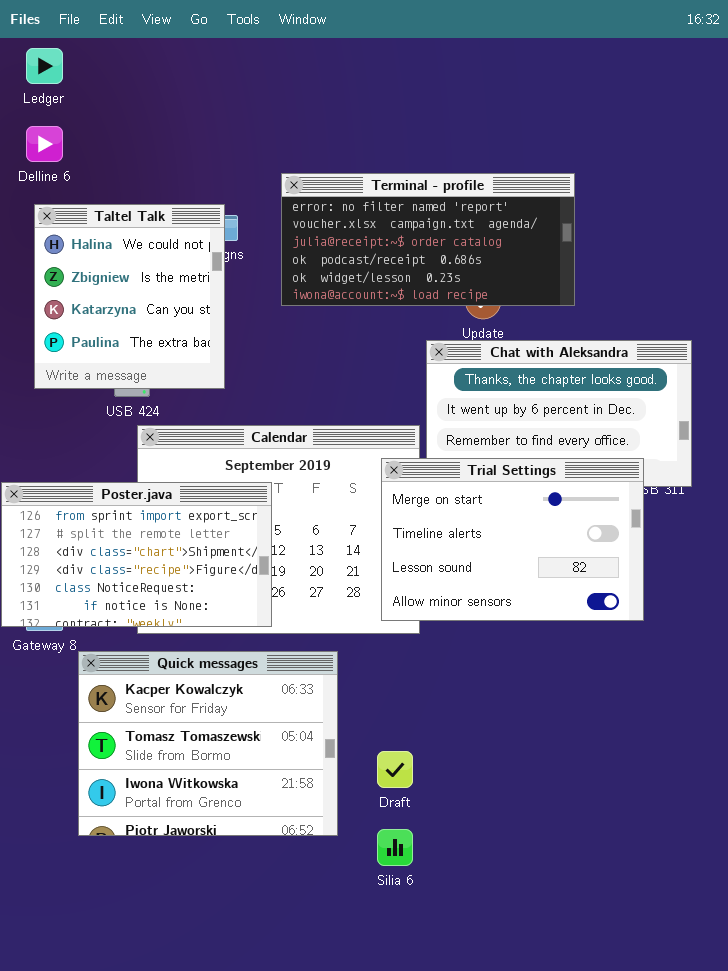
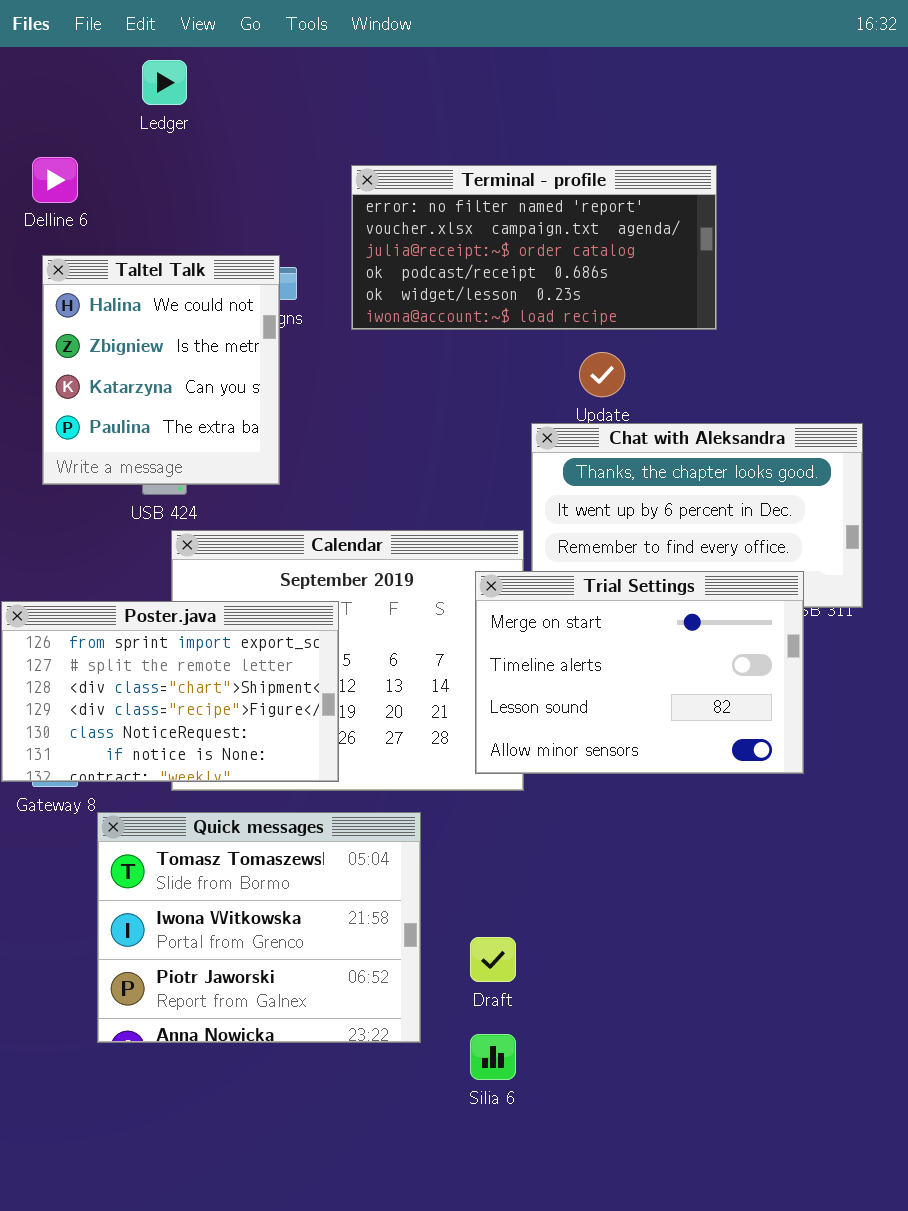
Ledger: [26,48,63,84] -> [142,60,187,105], moved
Terminal - profile: [281,173,575,306] -> [351,165,717,330], moved
Quick messages: [78,651,338,836] -> [97,812,421,1043], scrolled down 1 row

